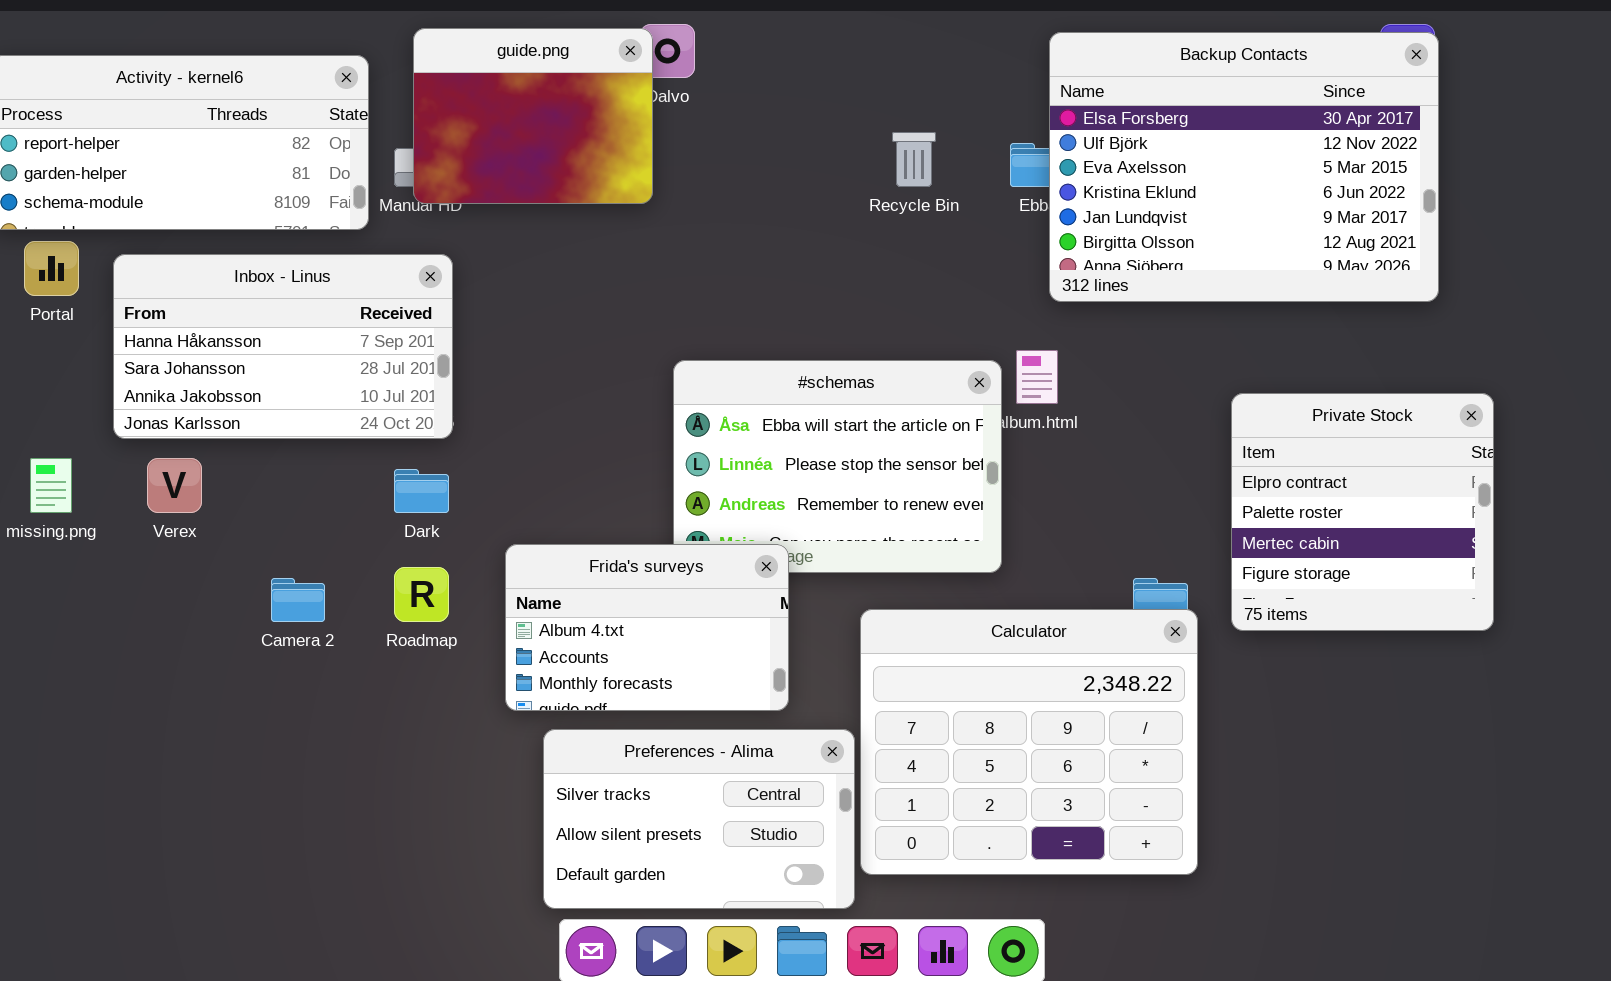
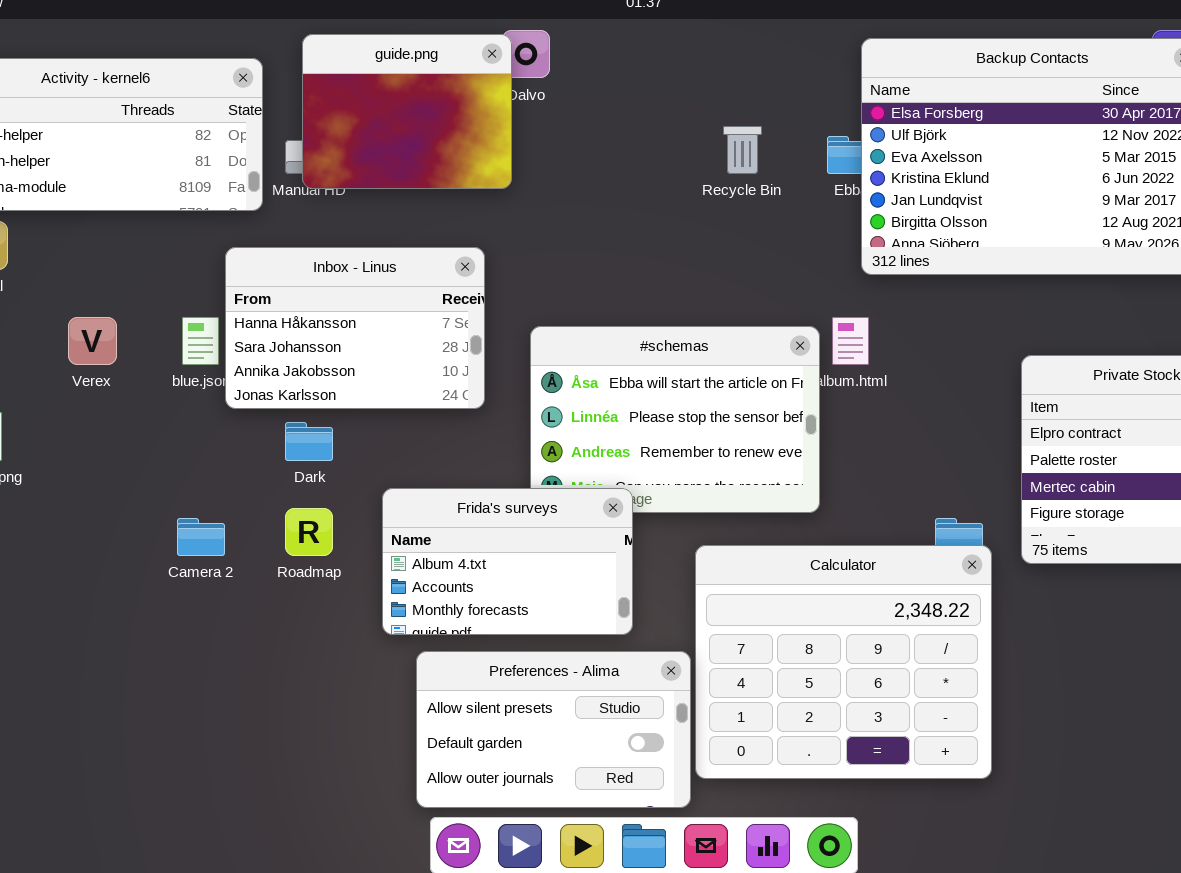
Inbox - Linus: [113,254,453,439] -> [225,247,485,409], moved, resized
Verex: [147,458,202,513] -> [68,317,117,365], moved
Preferences - Alima: [543,729,855,909] -> [416,651,691,808], scrolled down 1 row

